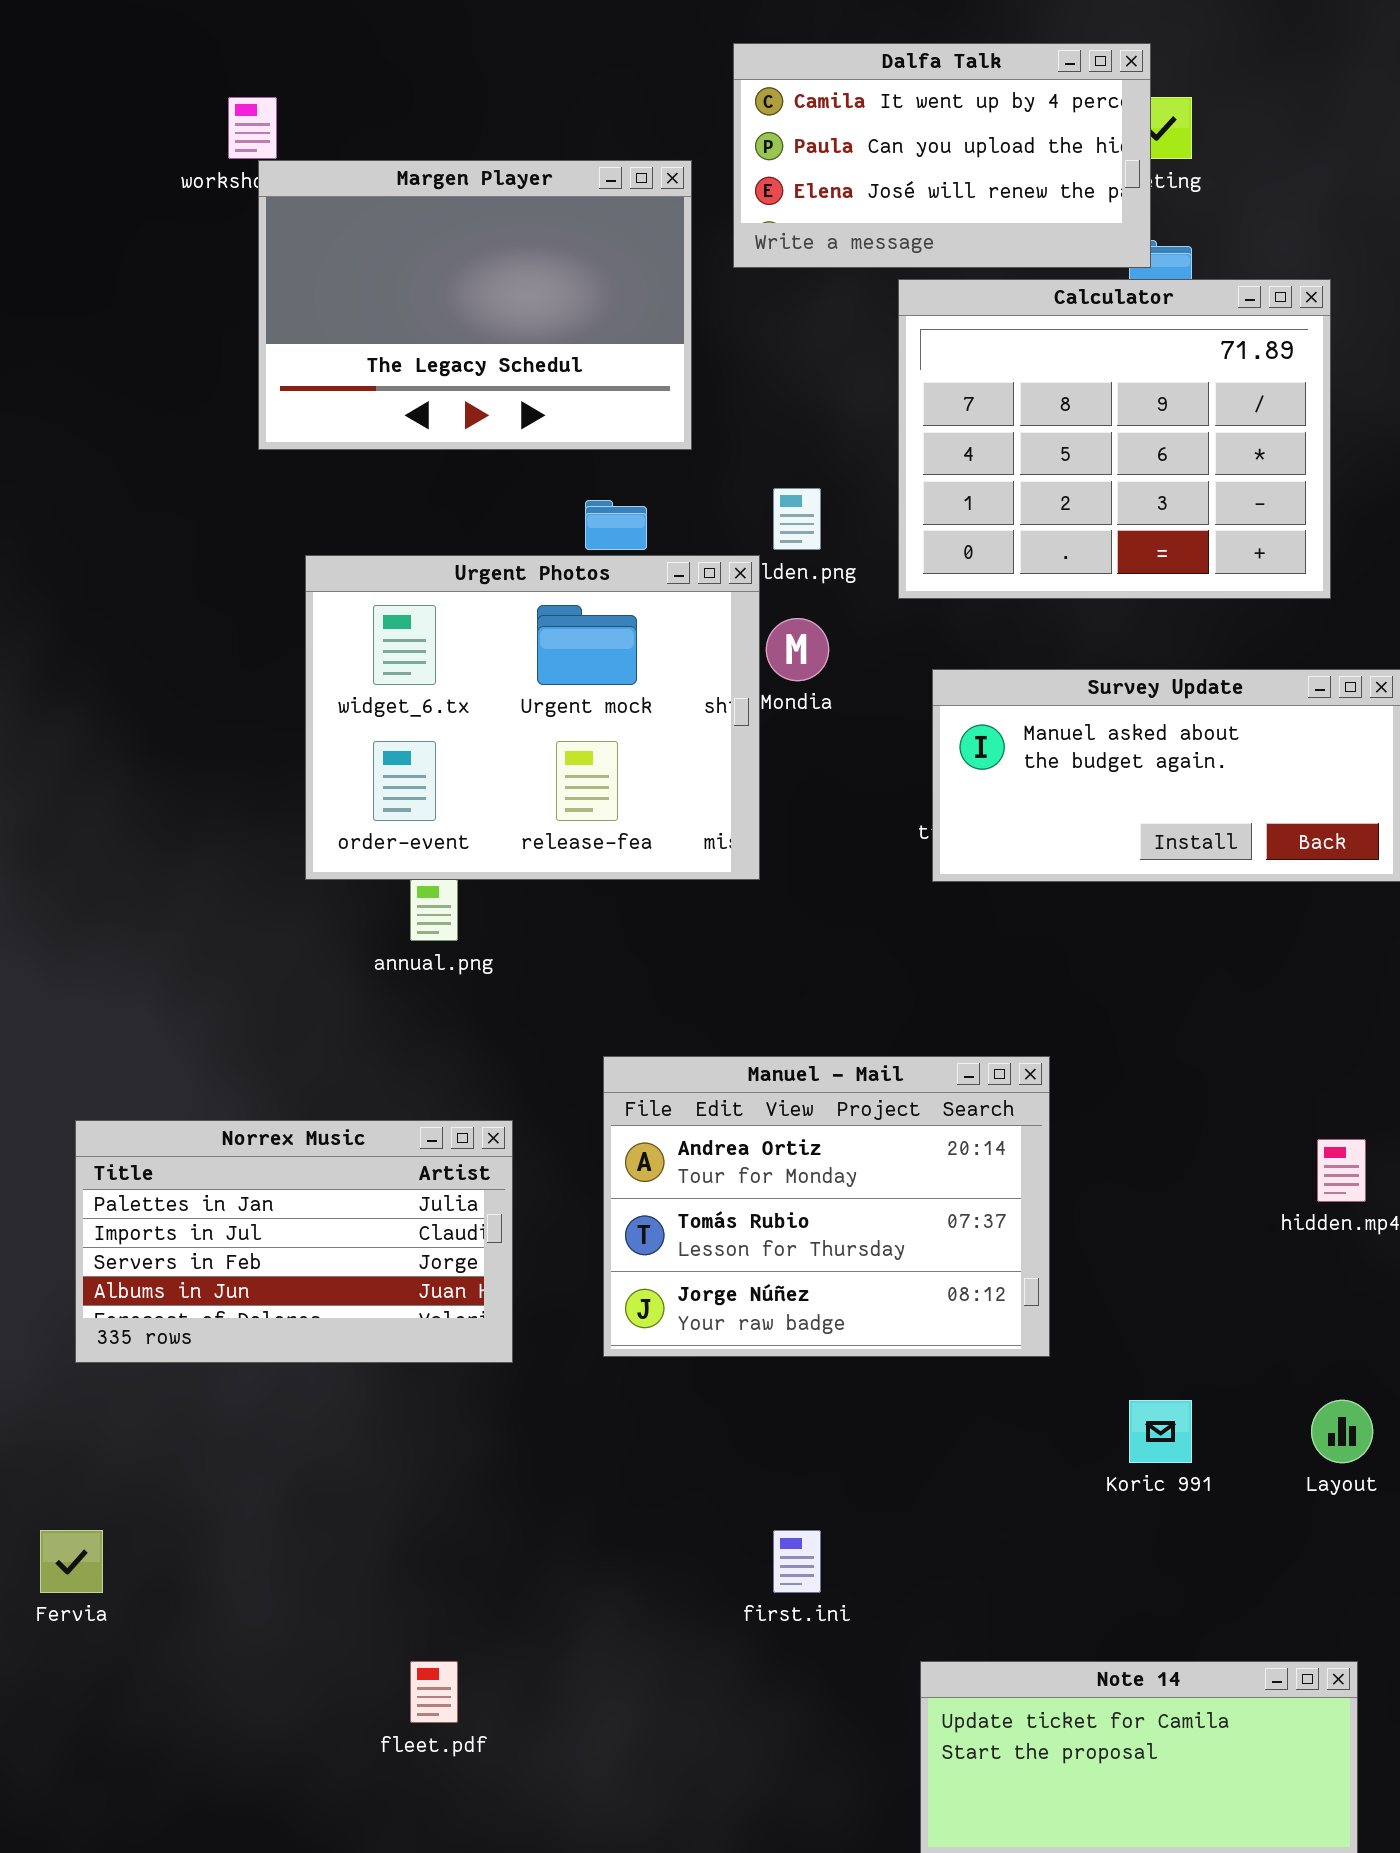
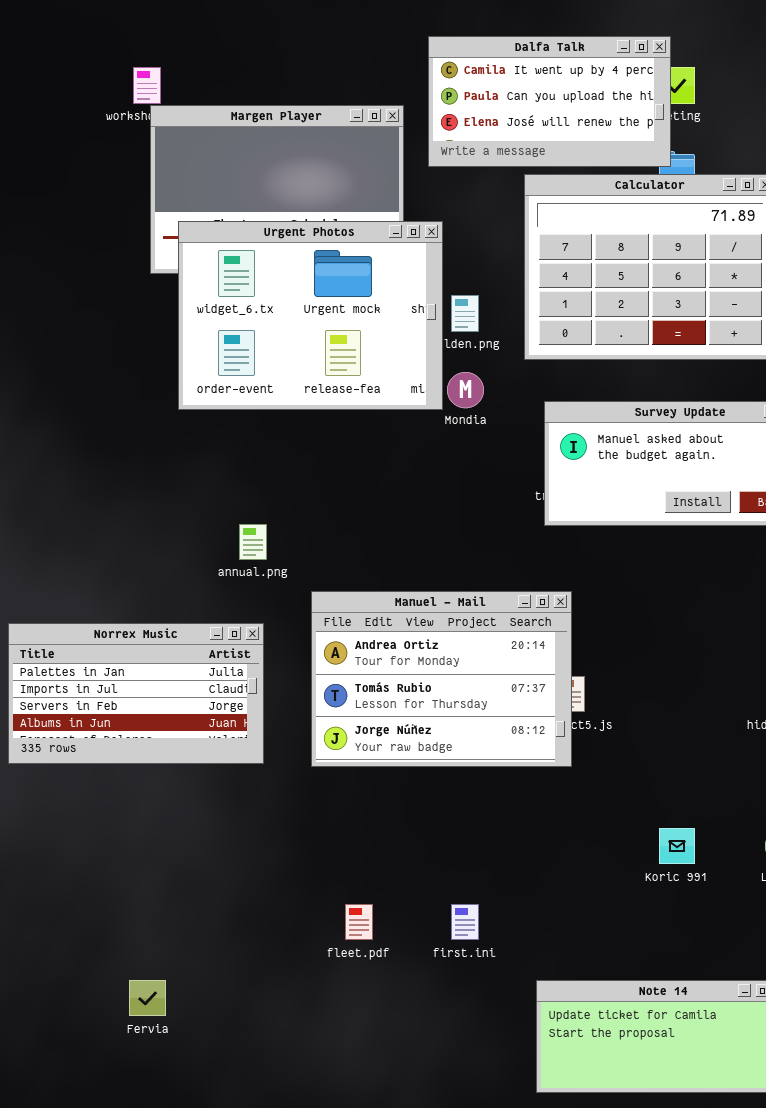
Urgent Photos: [305,555,760,880] -> [178,221,443,410], moved
Manuel - Mail: [603,1056,1050,1357] -> [311,591,572,767], moved
Norrex Music: [75,1120,513,1363] -> [8,623,264,764], moved
Fervia: [40,1530,103,1593] -> [129,980,166,1016], moved
fleet.pdf: [410,1661,458,1723] -> [345,904,373,940], moved

